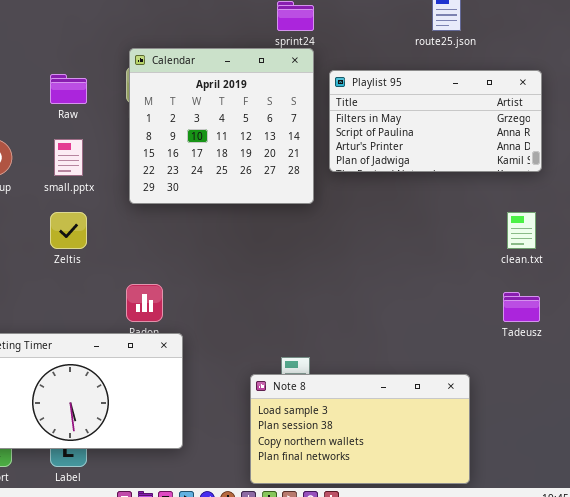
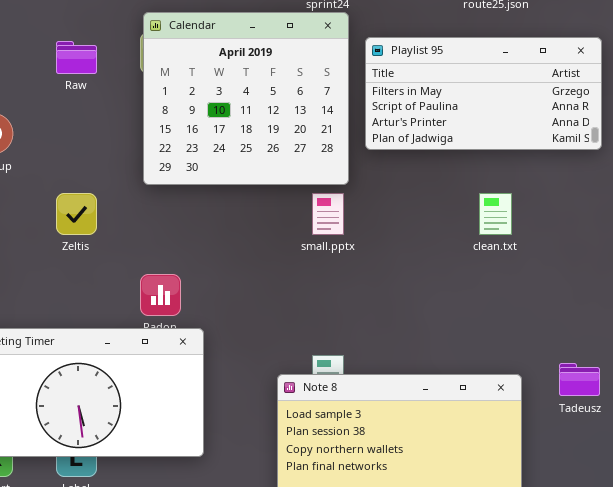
small.pptx: [54,139,83,176] -> [312,193,344,235], moved
clean.txt: [507,212,536,249] -> [479,193,512,235], moved
Tadeusz: [503,292,540,322] -> [559,363,600,396], moved

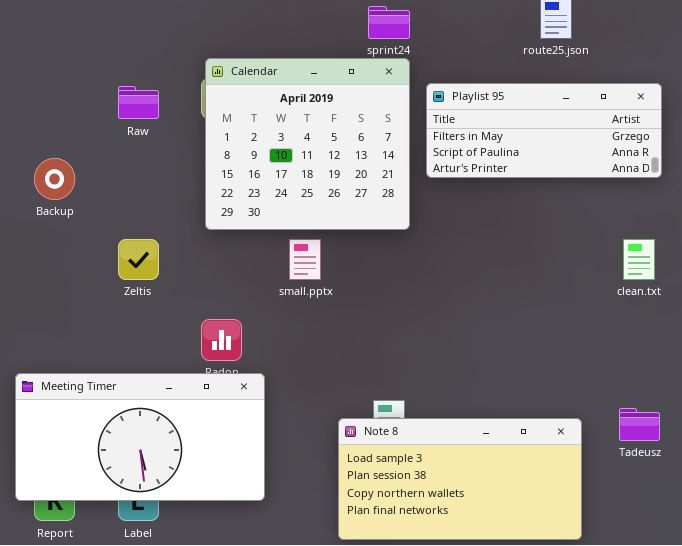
Playlist 95: [365,37,602,150] -> [426,83,662,178], resized
small.pptx: [312,193,344,235] -> [289,239,321,280], moved
clean.txt: [479,193,512,235] -> [623,239,655,280], moved

